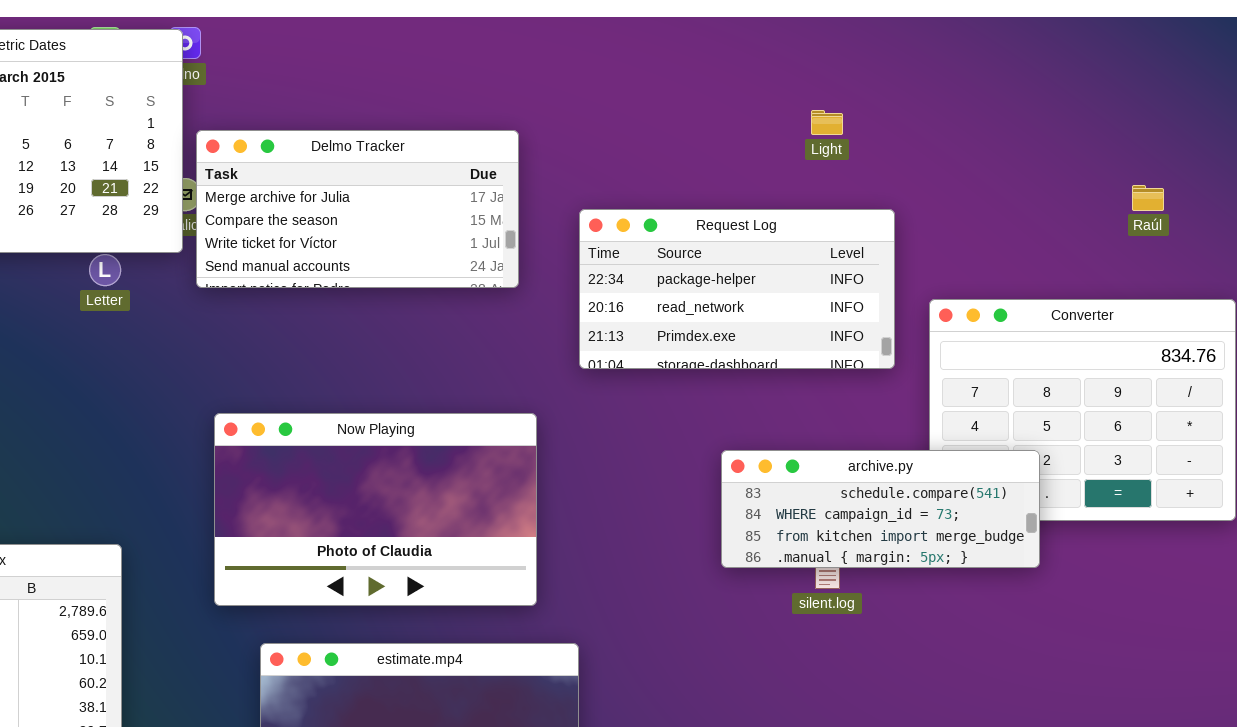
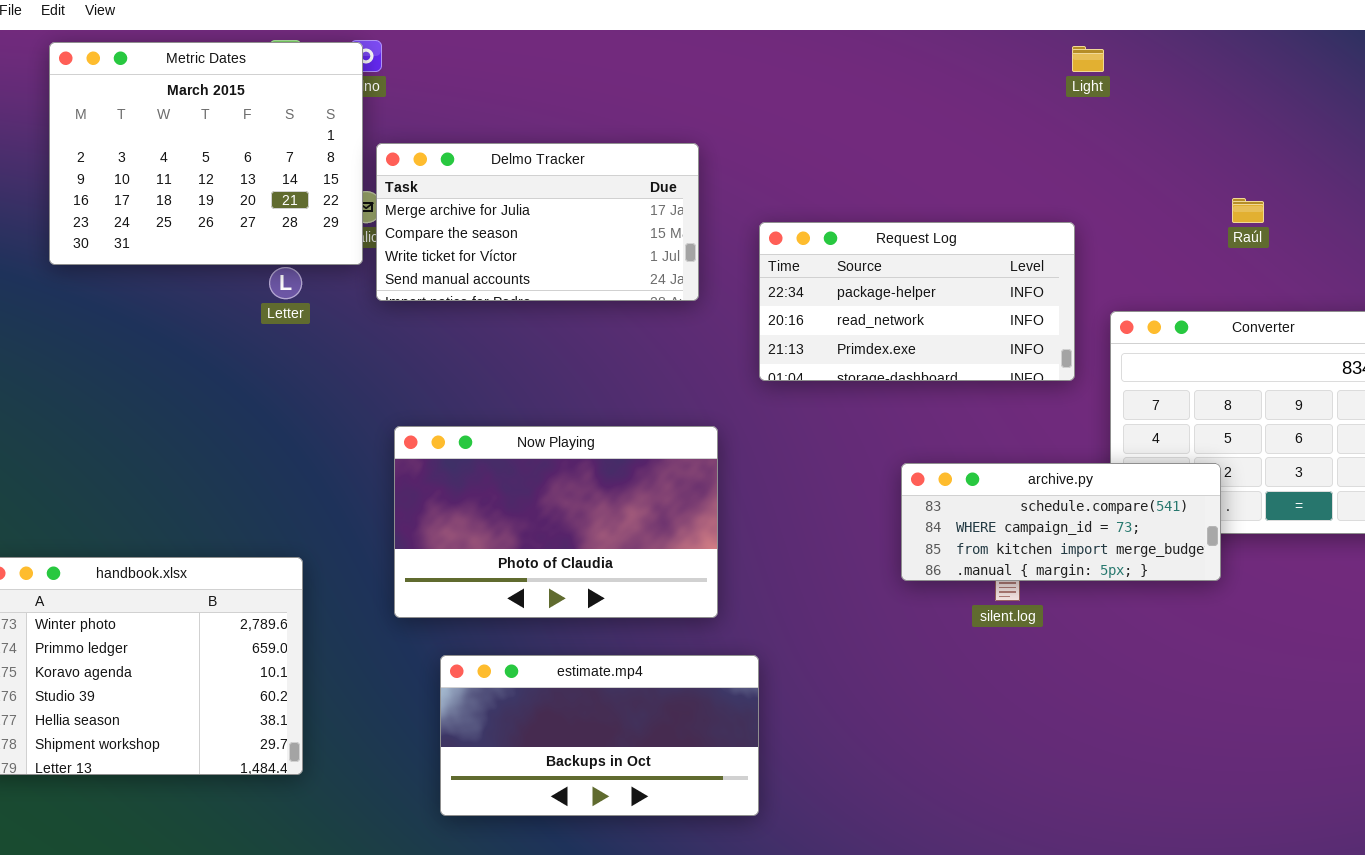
Light: [811,110,843,135] -> [1072,46,1104,72], moved
Raúl: [1132,185,1164,211] -> [1232,198,1264,223], moved

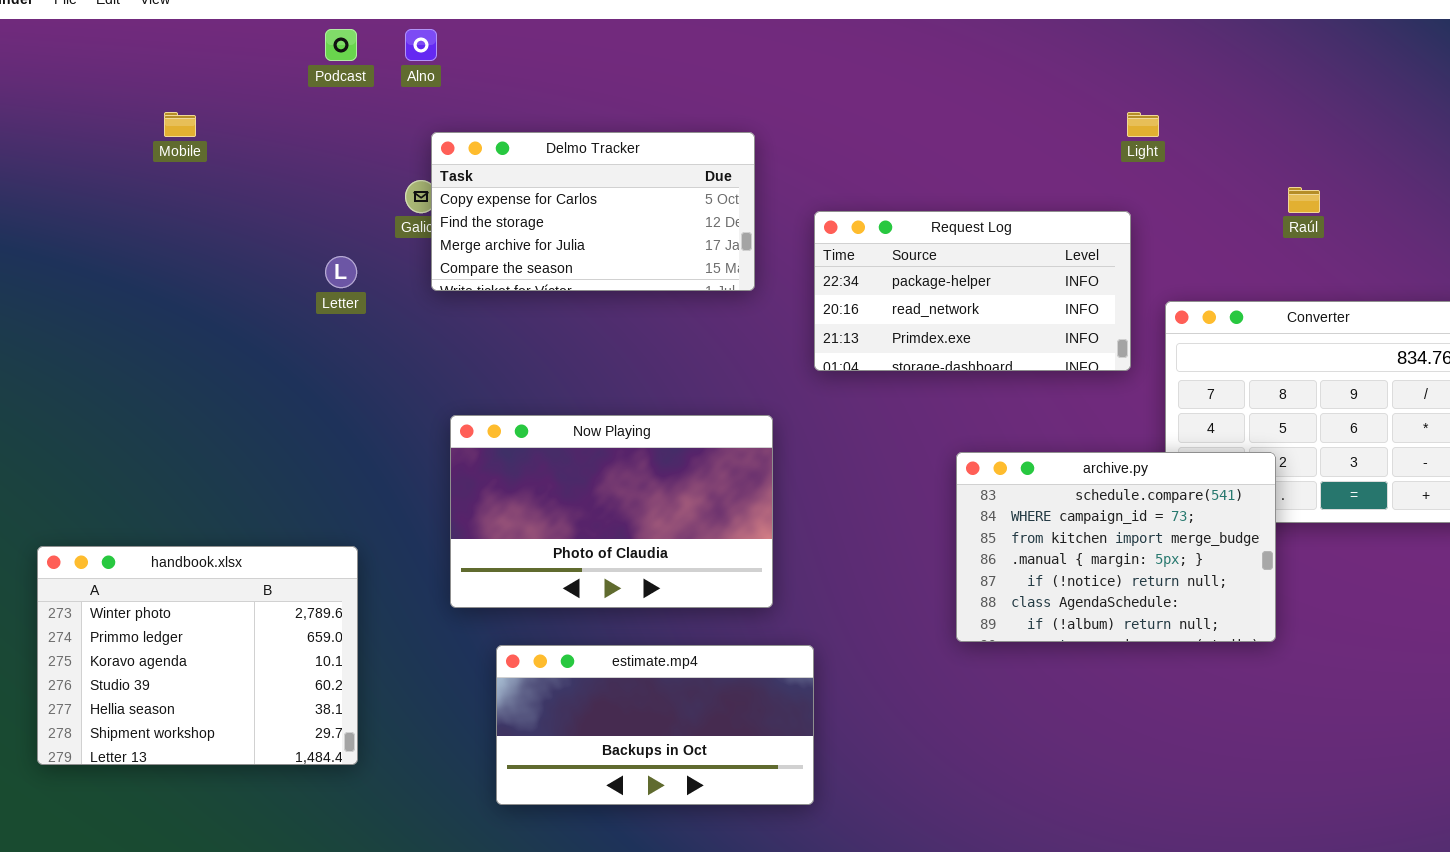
Metric Dates: [49,42,363,265] -> none, closed
Light: [1072,46,1104,72] -> [1127,112,1159,137], moved
Delmo Tracker: [376,143,699,301] -> [431,132,755,291], scrolled up 2 rows
archive.py: [901,463,1221,581] -> [956,452,1276,642], resized

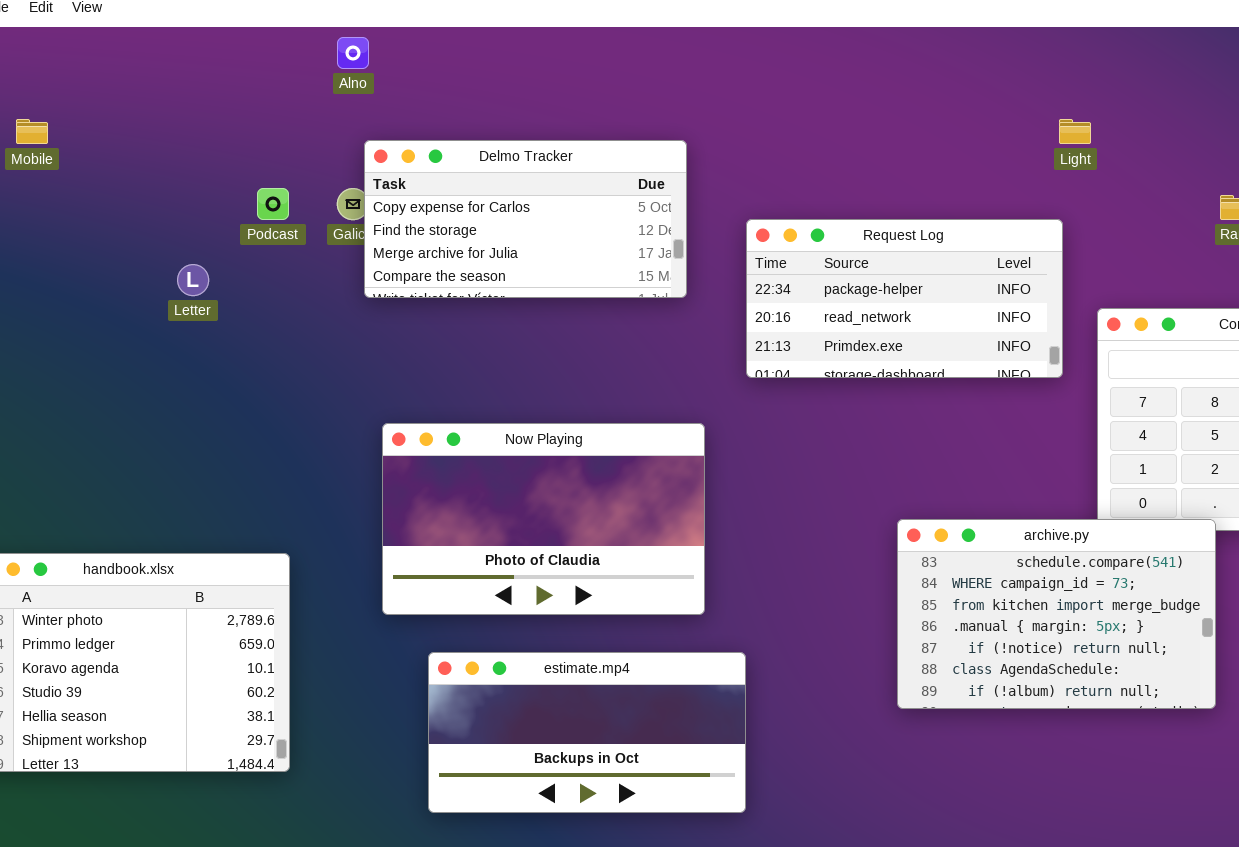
Podcast: [325,29,357,61] -> [257,188,289,220], moved
Mobile: [164,112,196,137] -> [16,119,48,144], moved
Letter: [325,256,357,288] -> [177,264,209,296], moved
archive.py: [956,452,1276,642] -> [897,519,1216,709], moved

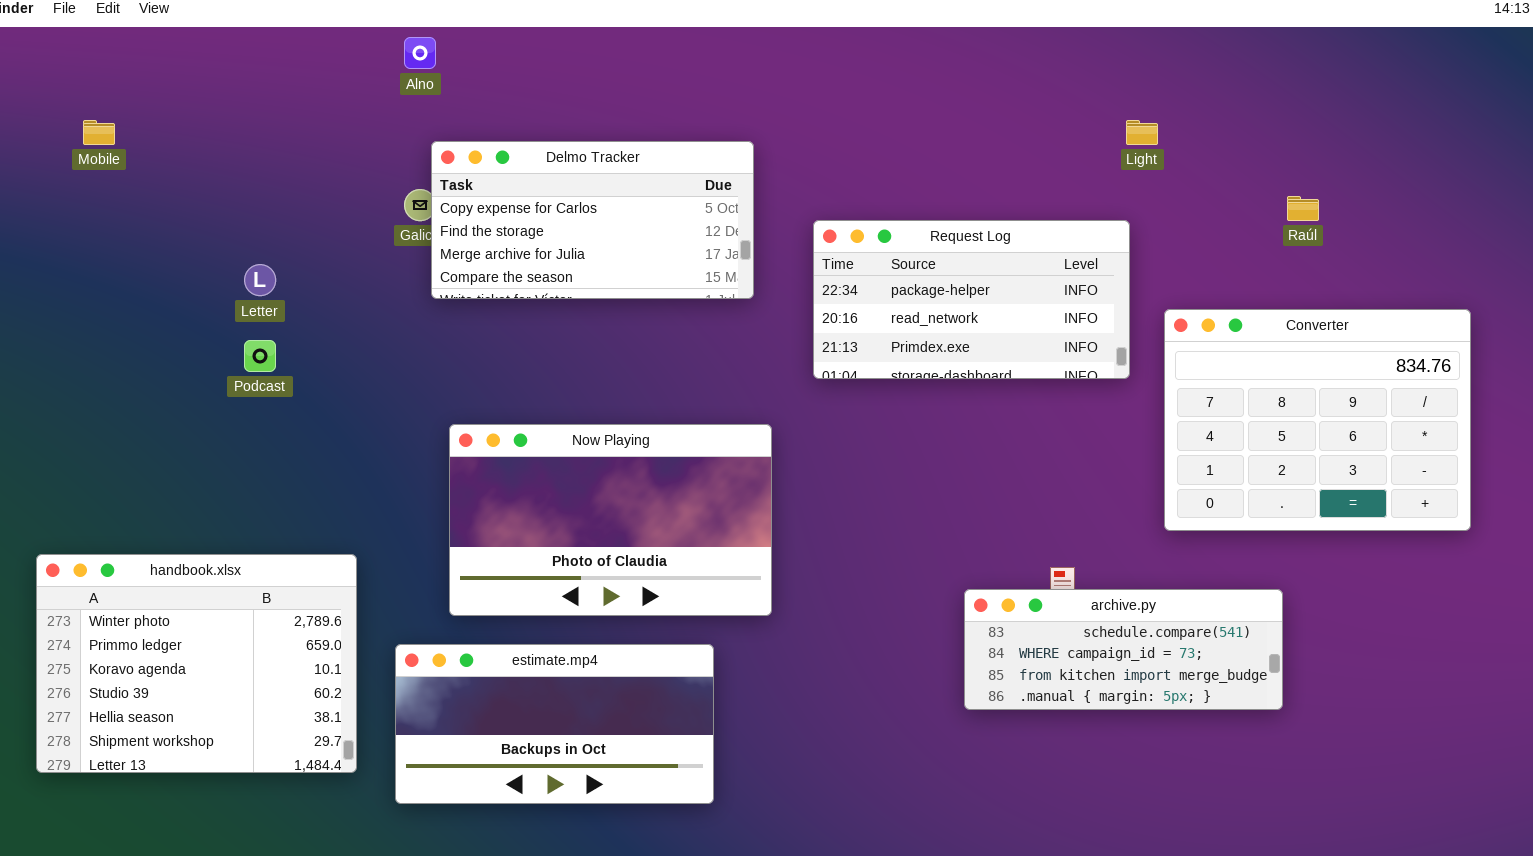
Podcast: [257,188,289,220] -> [244,340,276,372], moved
archive.py: [897,519,1216,709] -> [964,589,1283,710], resized
estimate.mp4: [428,652,746,813] -> [395,644,714,804], moved

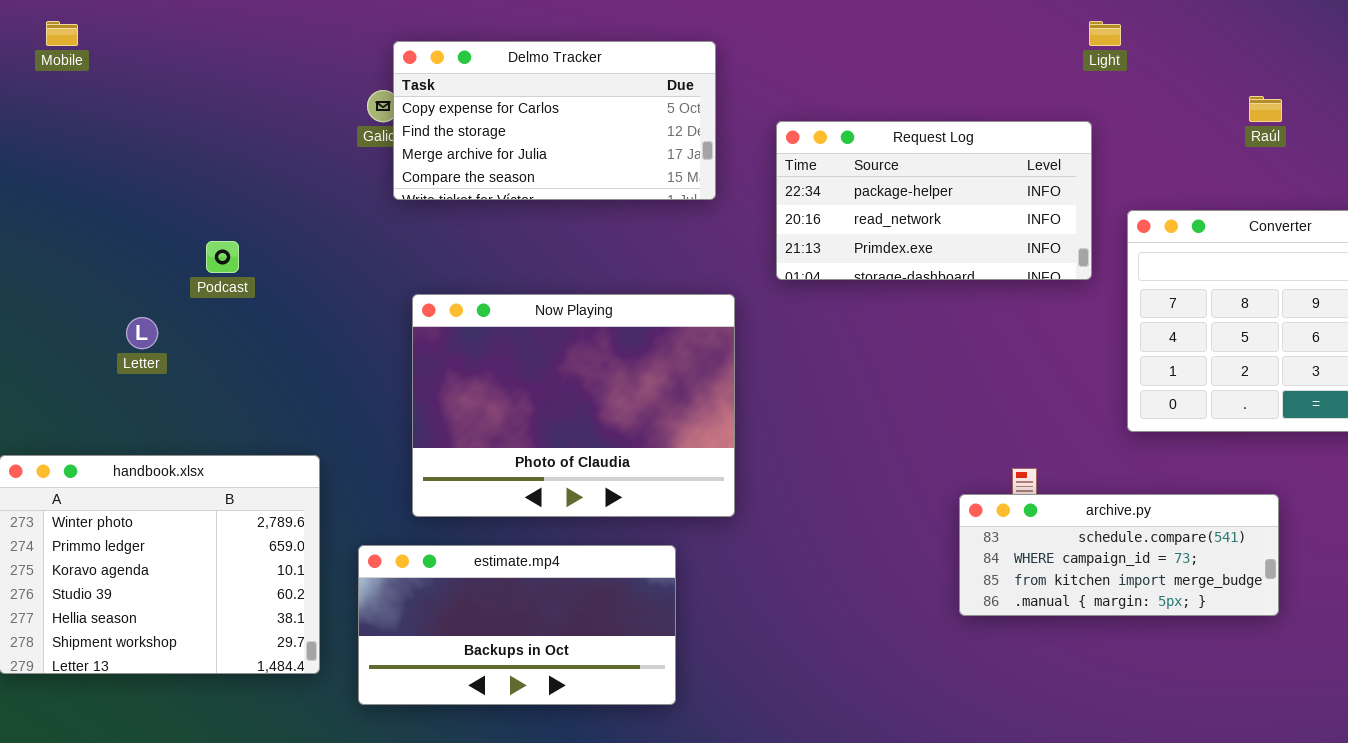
Letter: [244,264,276,296] -> [126,317,158,349], moved
Now Playing: [449,424,772,616] -> [412,294,735,517], resized
archive.py: [964,589,1283,710] -> [959,494,1279,616], moved

